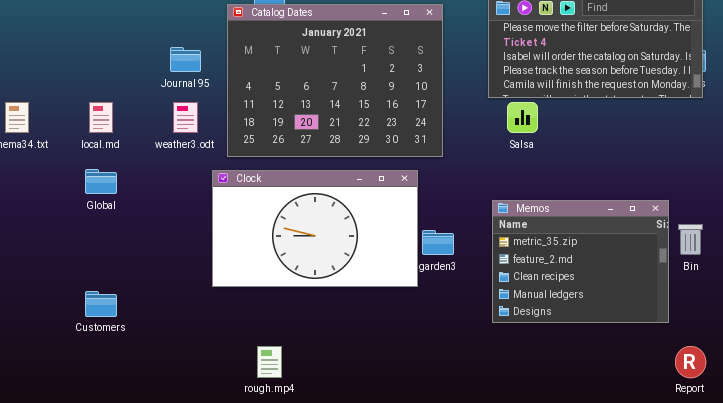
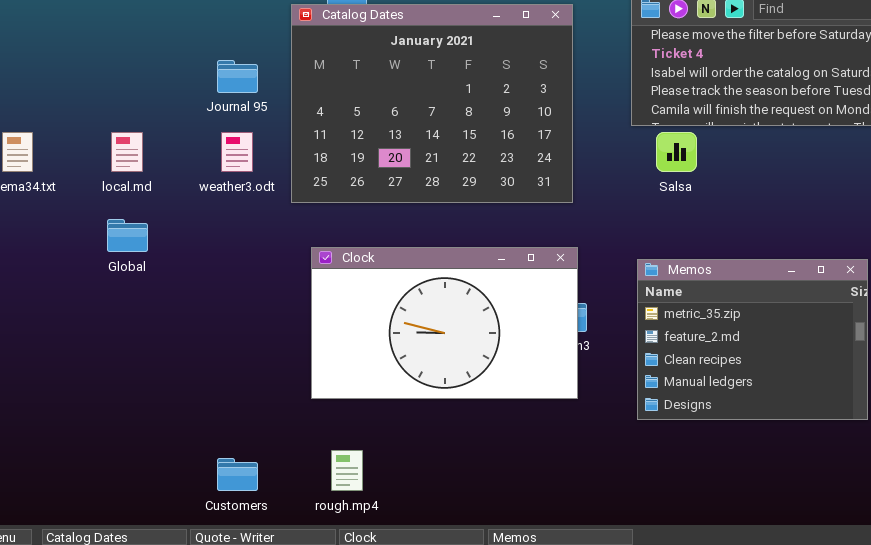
Clock: [212,170,418,287] -> [311,247,578,399], moved
Customers: [85,291,117,317] -> [217,458,258,491], moved

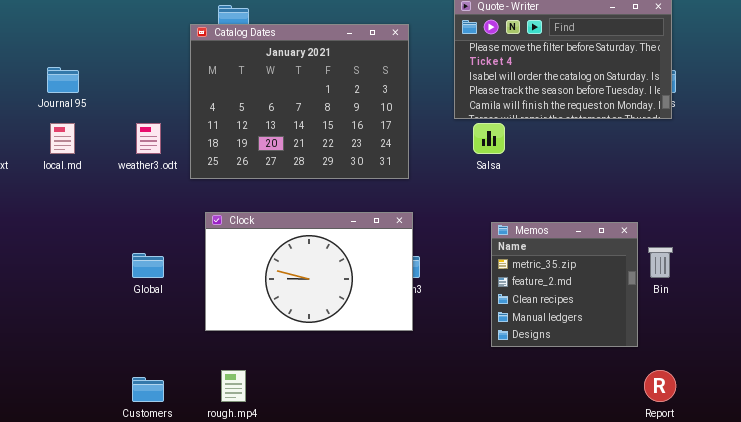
Journal 95: [217,60,258,93] -> [47,67,79,93], moved
Global: [107,219,148,252] -> [132,253,164,278], moved
Memos: [637,259,868,420] -> [491,222,638,347], resized

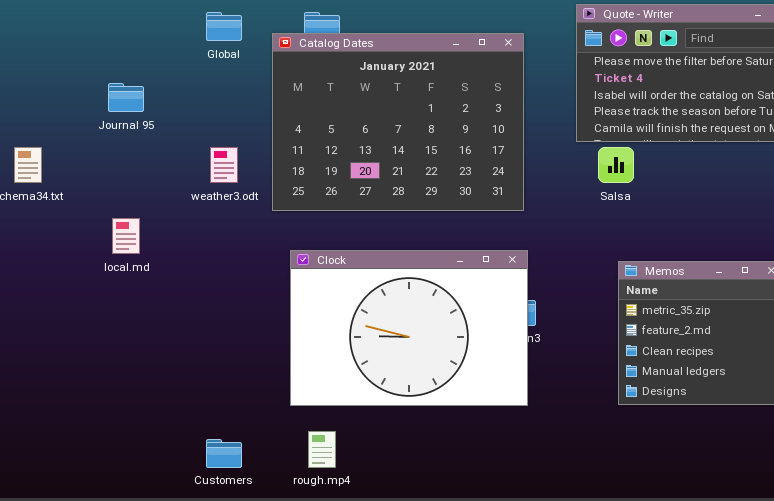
local.md: [50,123,75,154] -> [112,218,140,254], moved
Clock: [205,212,413,331] -> [290,250,528,406], resized
Global: [132,253,164,278] -> [206,12,242,41], moved

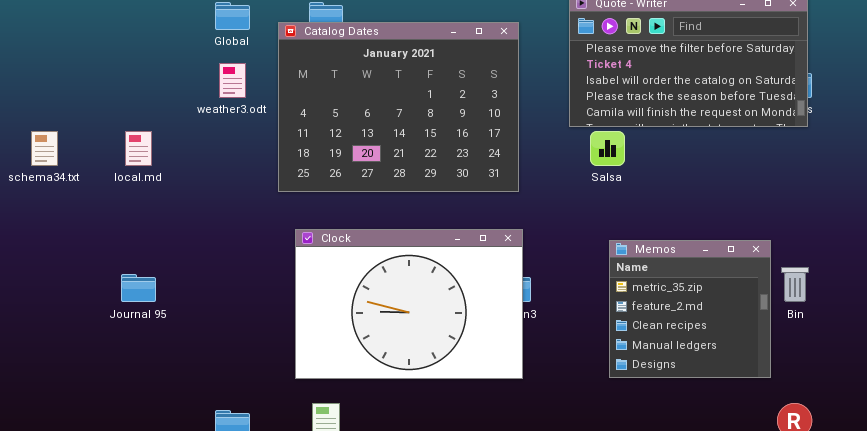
Journal 95: [108,83,144,112] -> [121,274,156,302], moved
weather3.odt: [210,147,238,183] -> [219,63,246,98], moved
local.md: [112,218,140,254] -> [125,131,152,166], moved

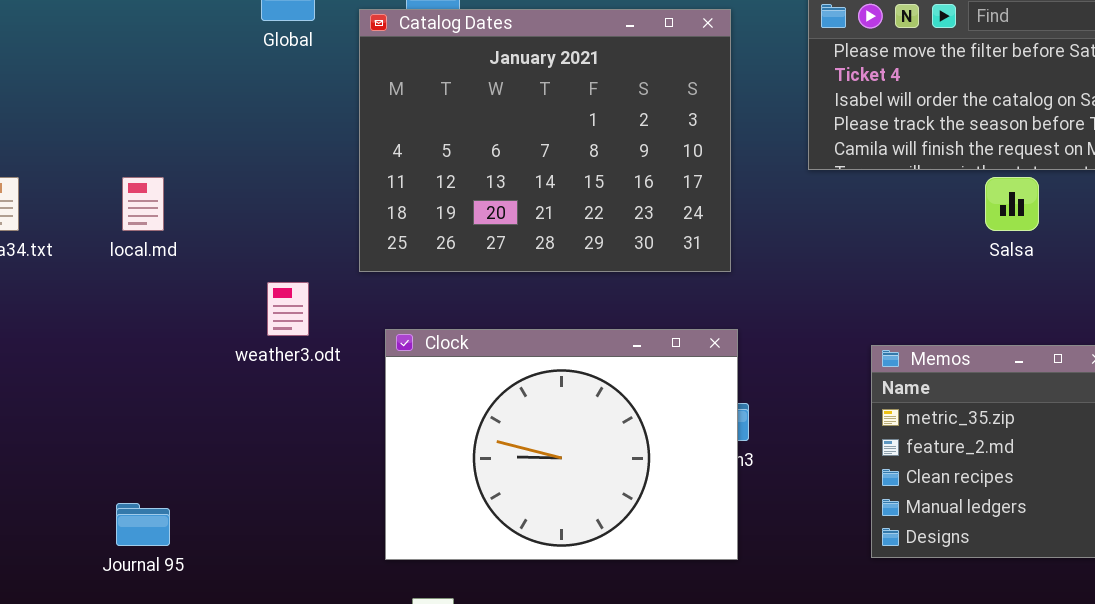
weather3.odt: [219,63,246,98] -> [267,282,309,336], moved
Salsa: [590,131,625,166] -> [985,177,1039,231], moved
Journal 95: [121,274,156,302] -> [116,503,170,546], moved

